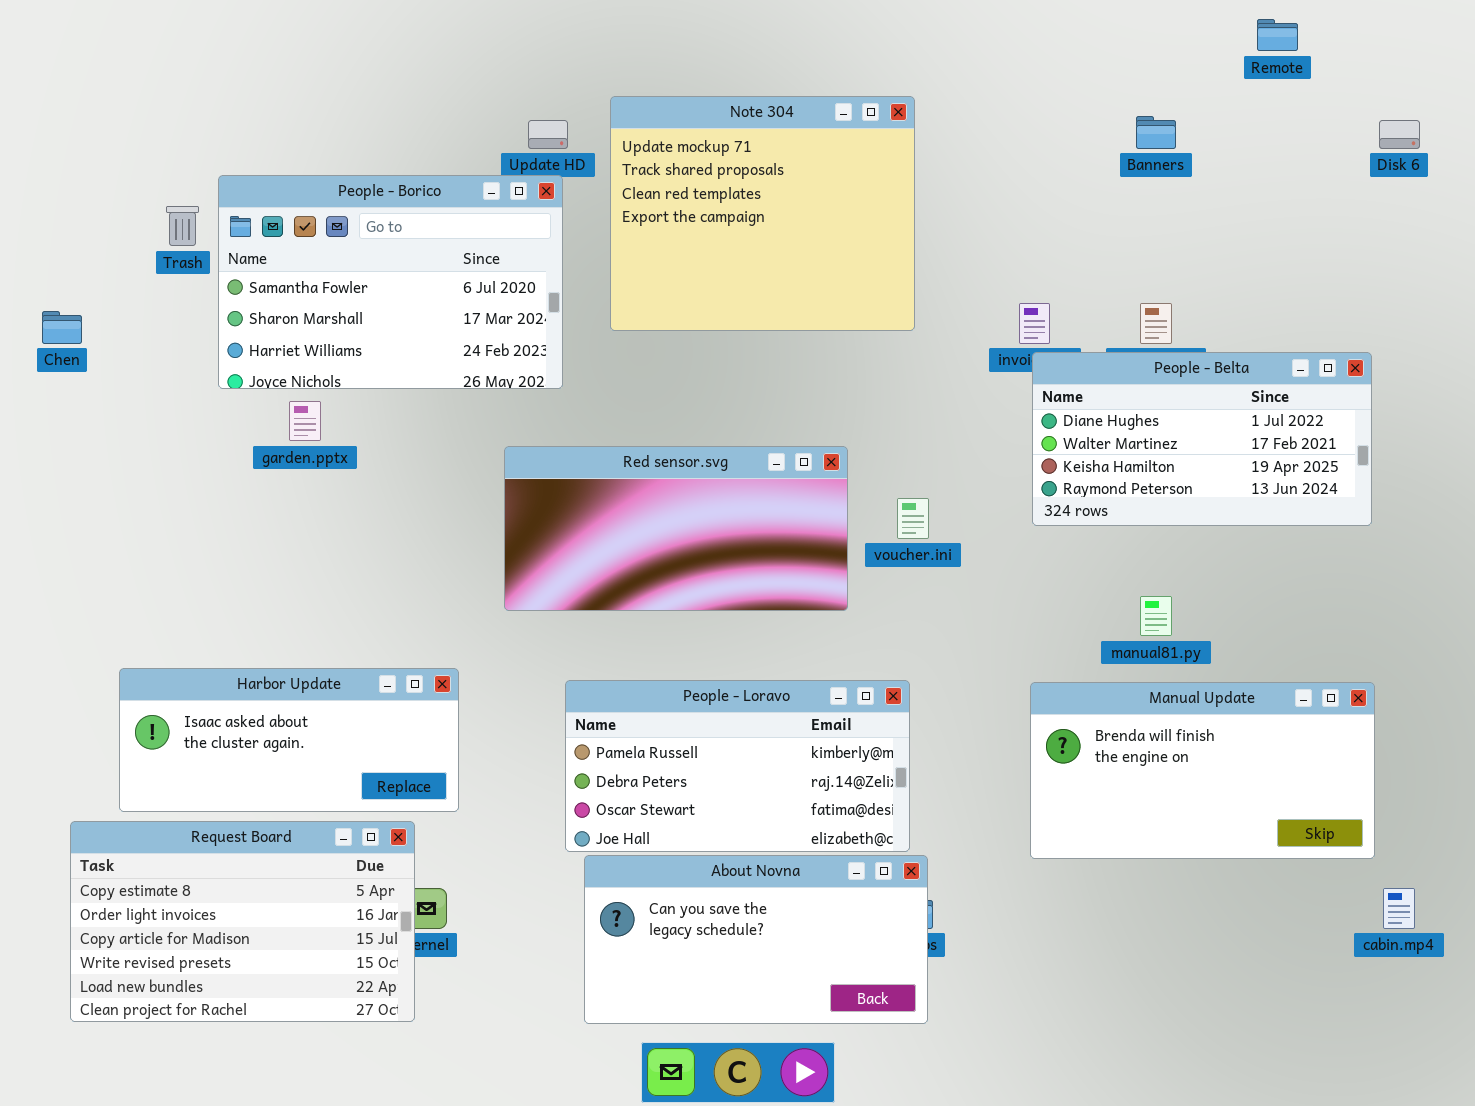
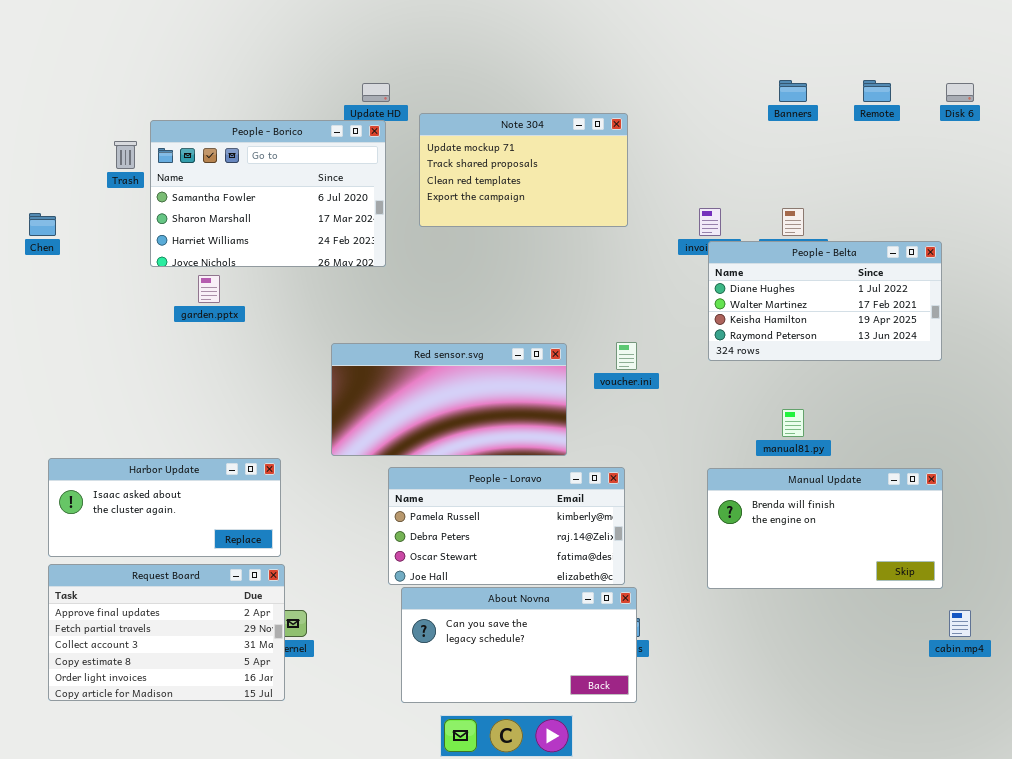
Remote: [1257,19,1298,51] -> [863,80,891,102], moved
Note 304: [610,96,915,331] -> [419,113,628,227], resized
Red sensor.svg: [504,446,848,611] -> [331,343,567,456], moved
Harbor Update: [119,668,459,812] -> [48,458,281,557], moved
Request Board: [70,821,415,1022] -> [48,564,285,701], scrolled up 3 rows

